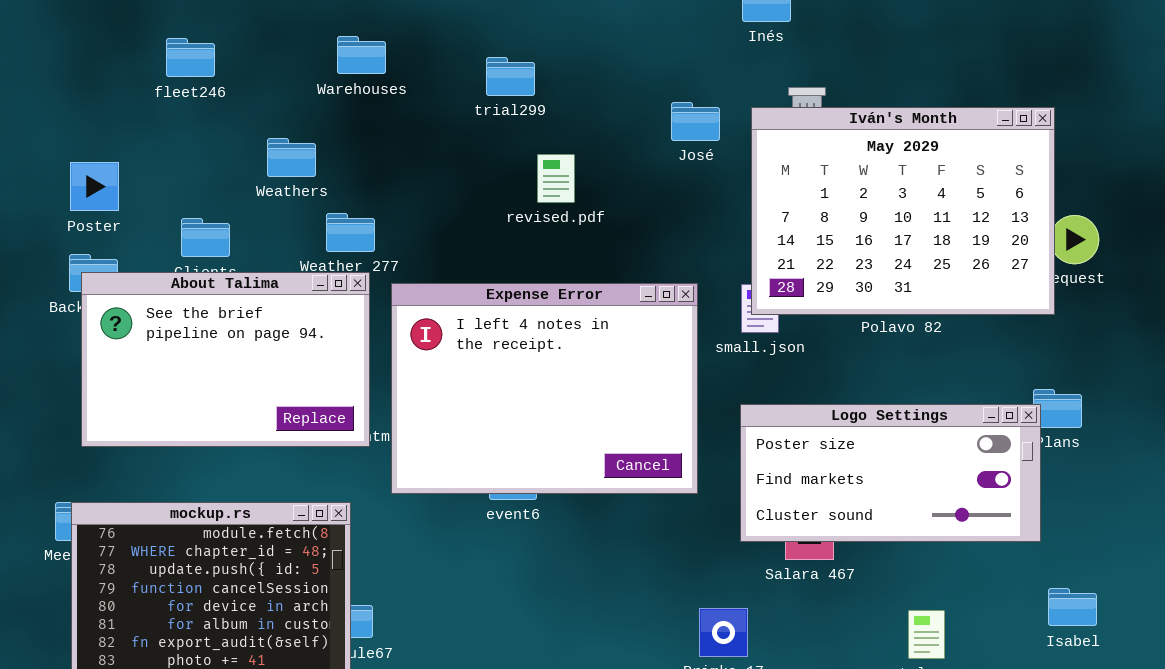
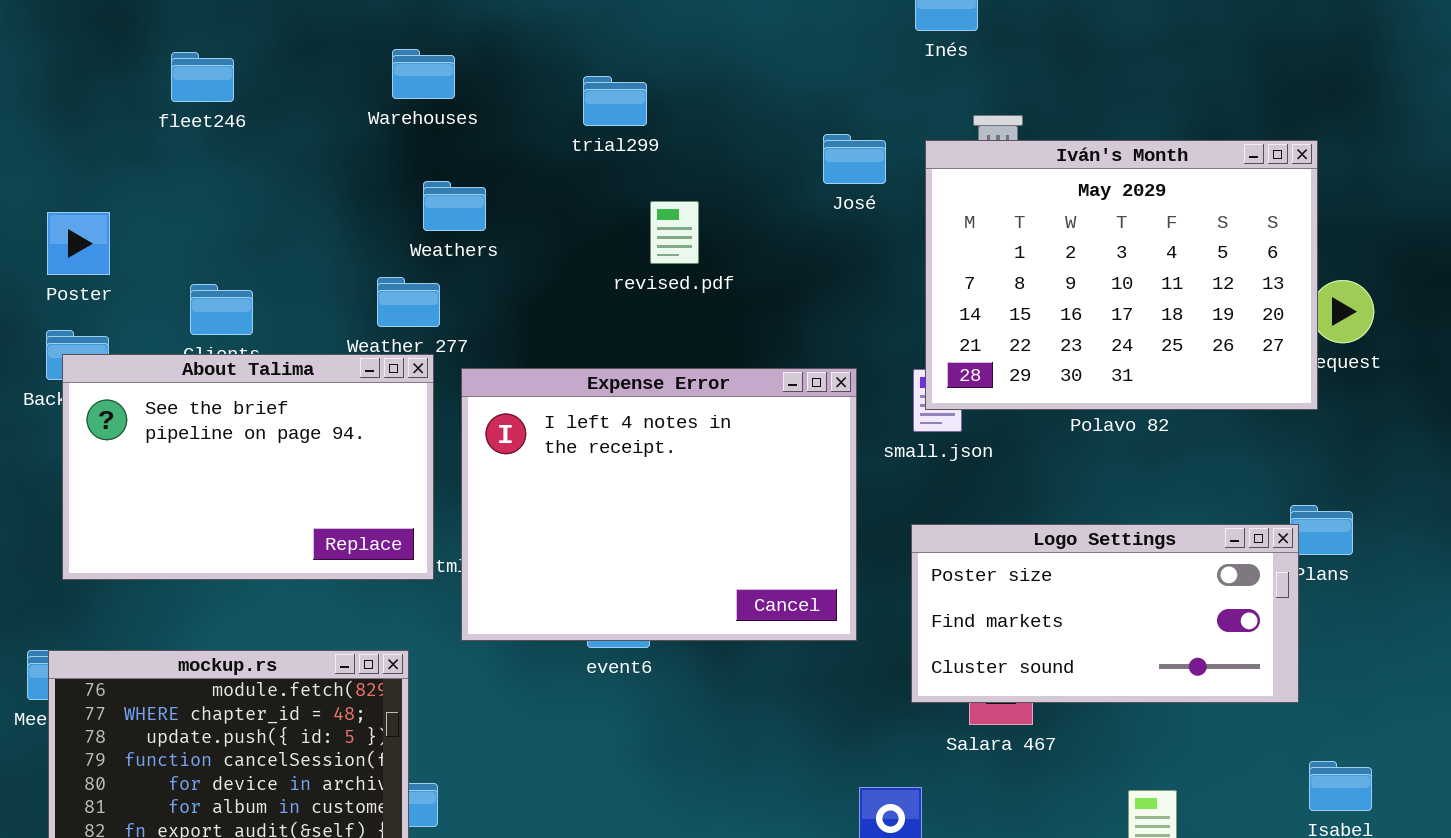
Weathers: [267,138,316,177] -> [423,181,486,231], moved

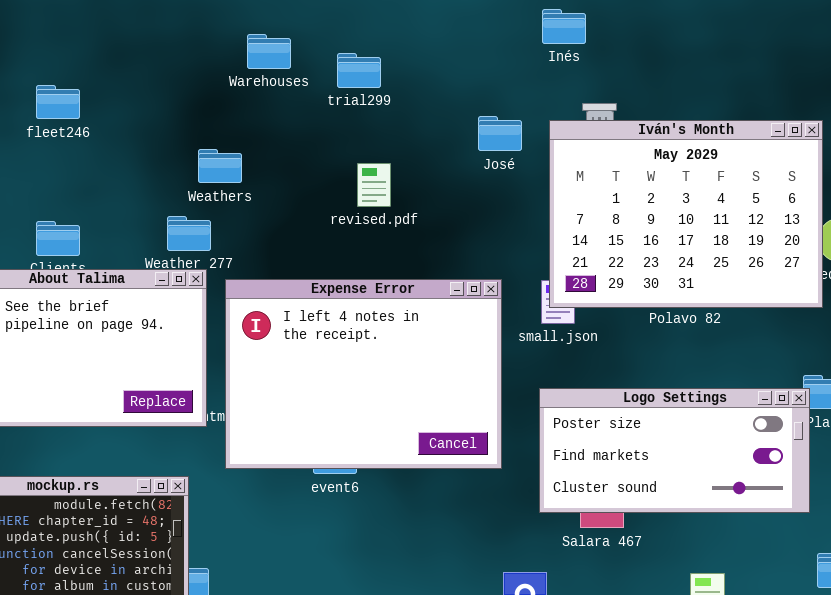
Warehouses: [392,49,455,99] -> [247,34,291,69], moved
fleet246: [171,52,234,102] -> [36,85,80,119], moved
trial299: [583,76,647,126] -> [337,53,381,88], moved

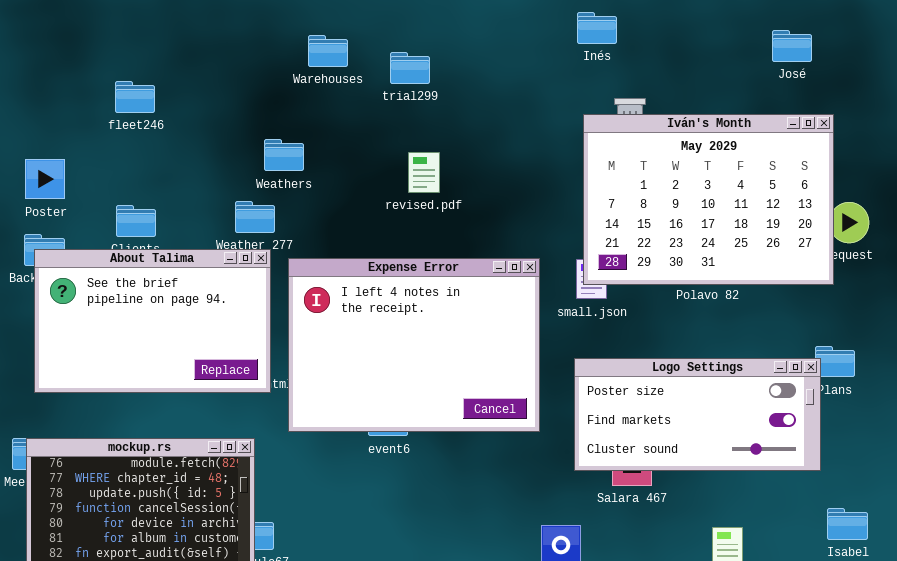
José: [478,116,522,151] -> [772,30,812,62], moved

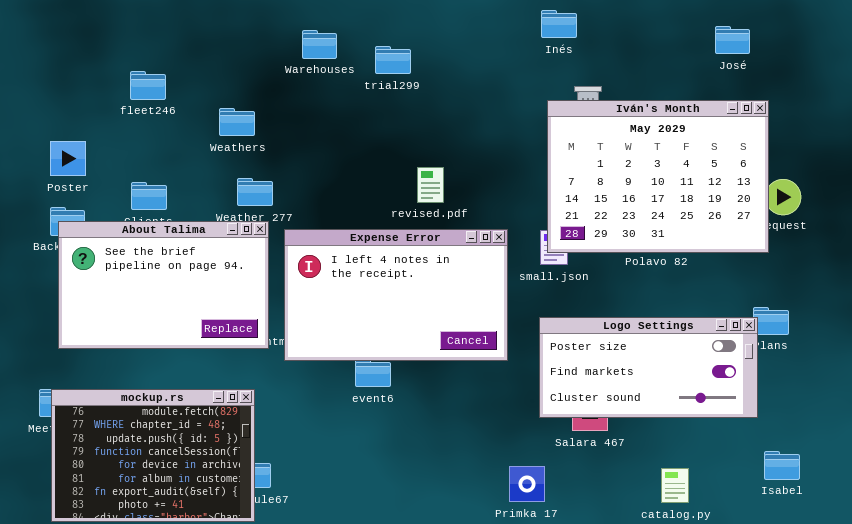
Weathers: [264,139,304,171] -> [219,108,255,136], moved
revised.pdf: [408,152,440,193] -> [417,167,444,203], moved
Expense Error: [288,258,540,432] -> [284,229,508,361], resized

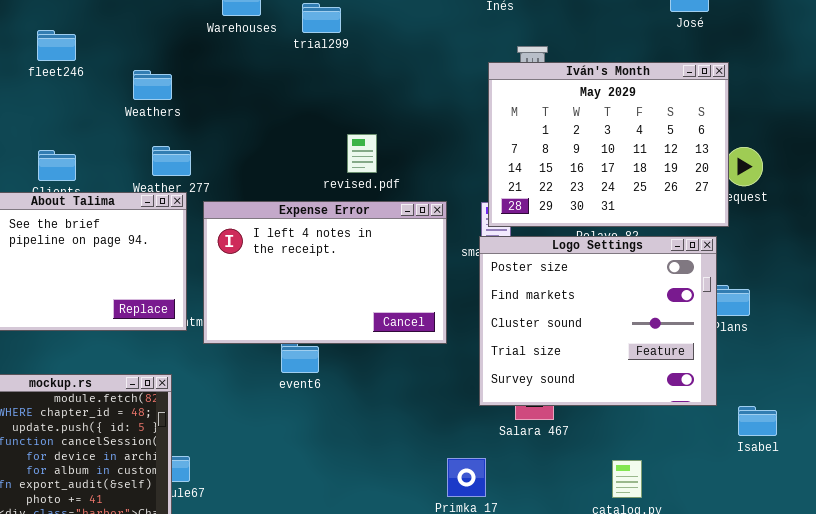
Logo Settings: [539,317,758,418] -> [479,236,717,406], resized
Isabel: [764,451,800,480] -> [738,406,777,436], moved

